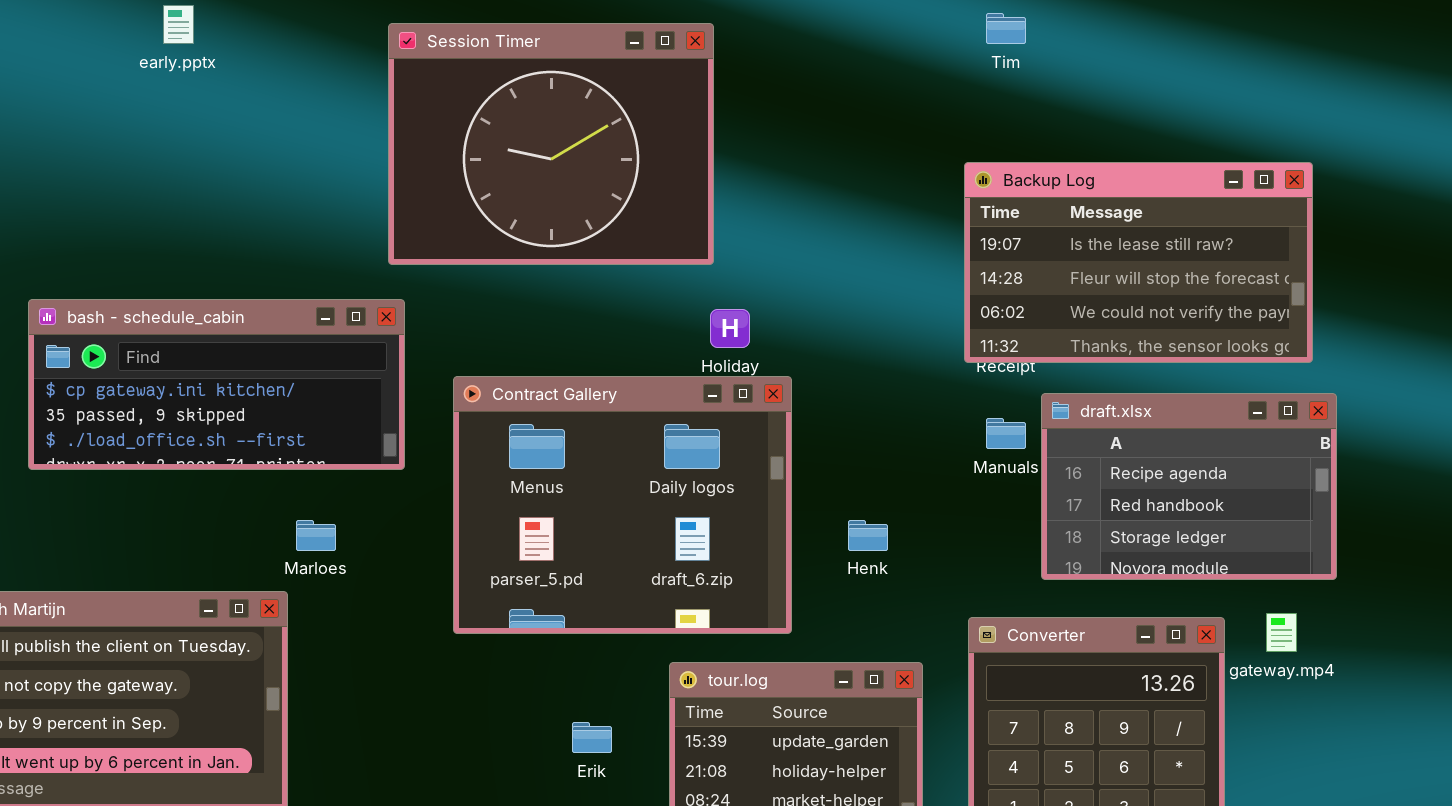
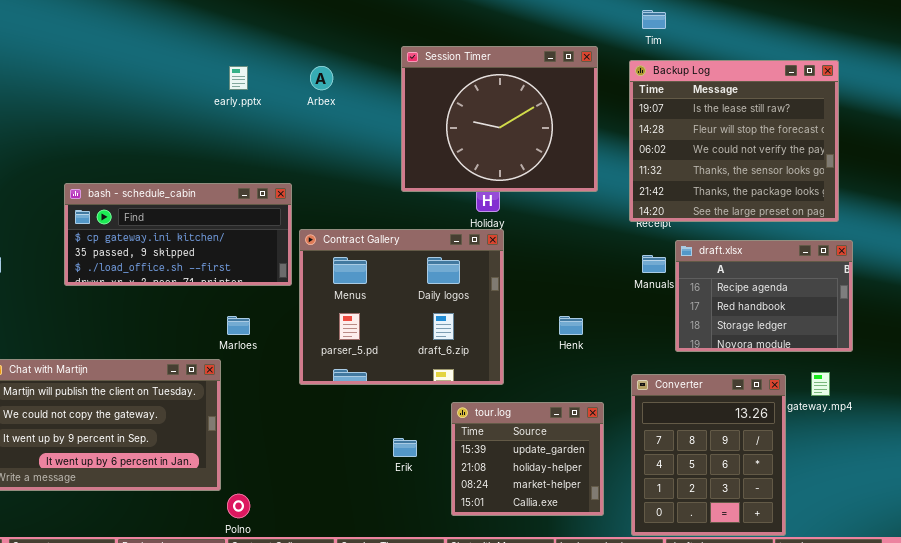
early.pptx: [163,5,194,44] -> [229,66,248,90], moved
Session Timer: [388,23,714,265] -> [401,46,598,192], moved
Backup Log: [964,162,1313,363] -> [629,60,839,222], resized
Contract Gallery: [453,376,792,634] -> [299,229,504,385], moved

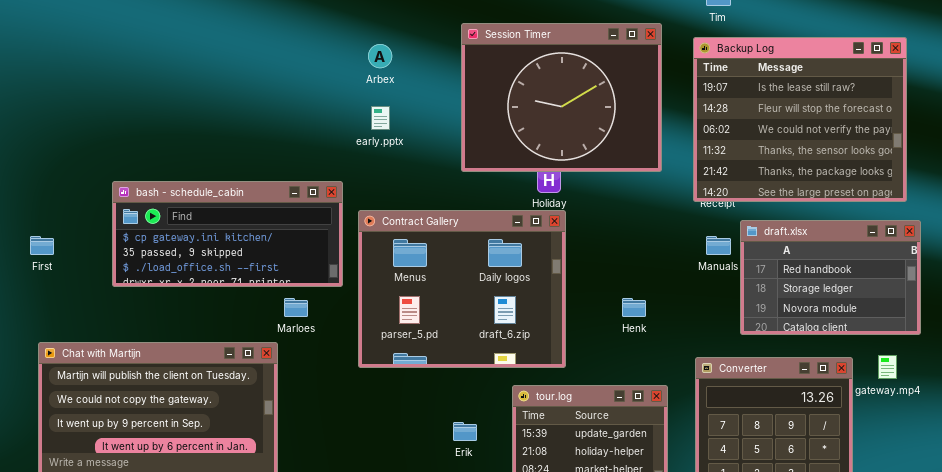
early.pptx: [229,66,248,90] -> [371,106,390,130], moved
bash - schedule_cabin: [64,183,292,286] -> [112,181,343,287], moved
draft.xlsx: [675,240,853,352] -> [740,220,921,335], scrolled down 1 row

